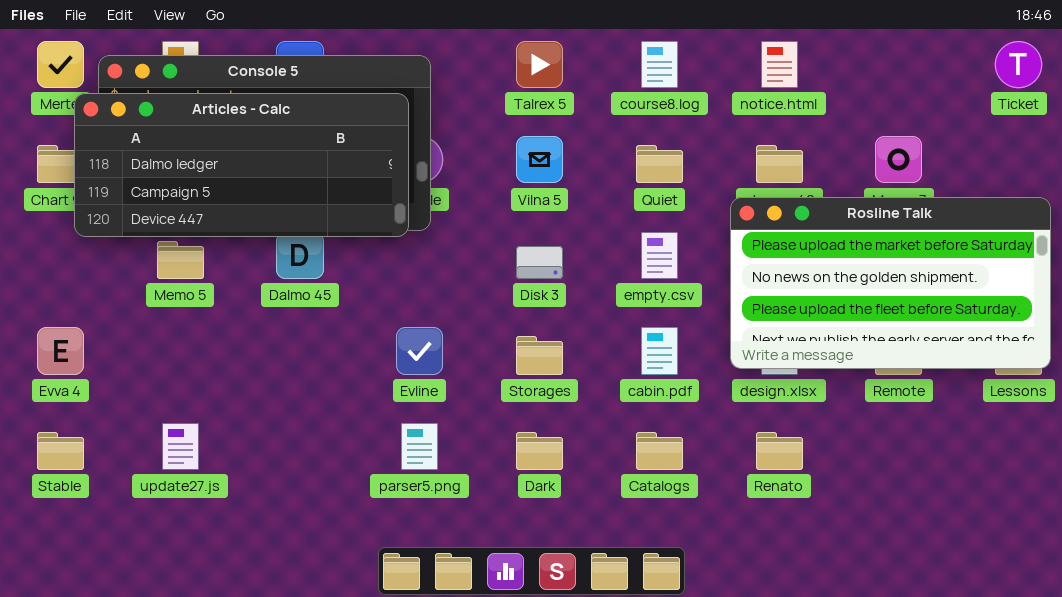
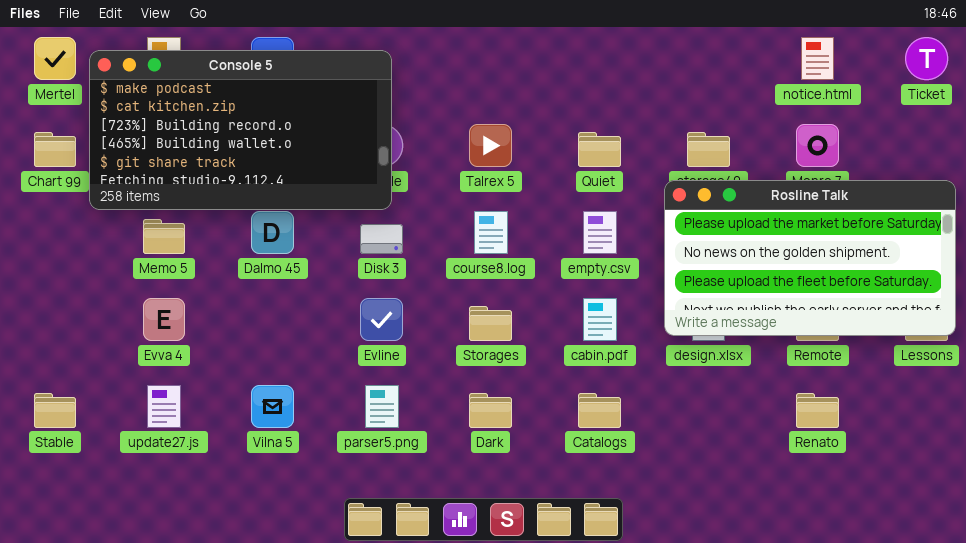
Talrex 5: [516,41,563,88] -> [469,124,512,167], moved
course8.log: [641,41,678,88] -> [474,211,508,254], moved
notice.html: [761,41,798,88] -> [801,37,834,80], moved
Articles - Calc: [74,93,409,237] -> none, closed
Vilna 5: [516,136,563,183] -> [251,385,294,428], moved
Disk 3: [516,246,563,279] -> [360,224,403,254], moved
Evva 4: [37,327,84,375] -> [143,298,185,341], moved
Renato: [756,432,803,470] -> [796,393,839,428], moved

